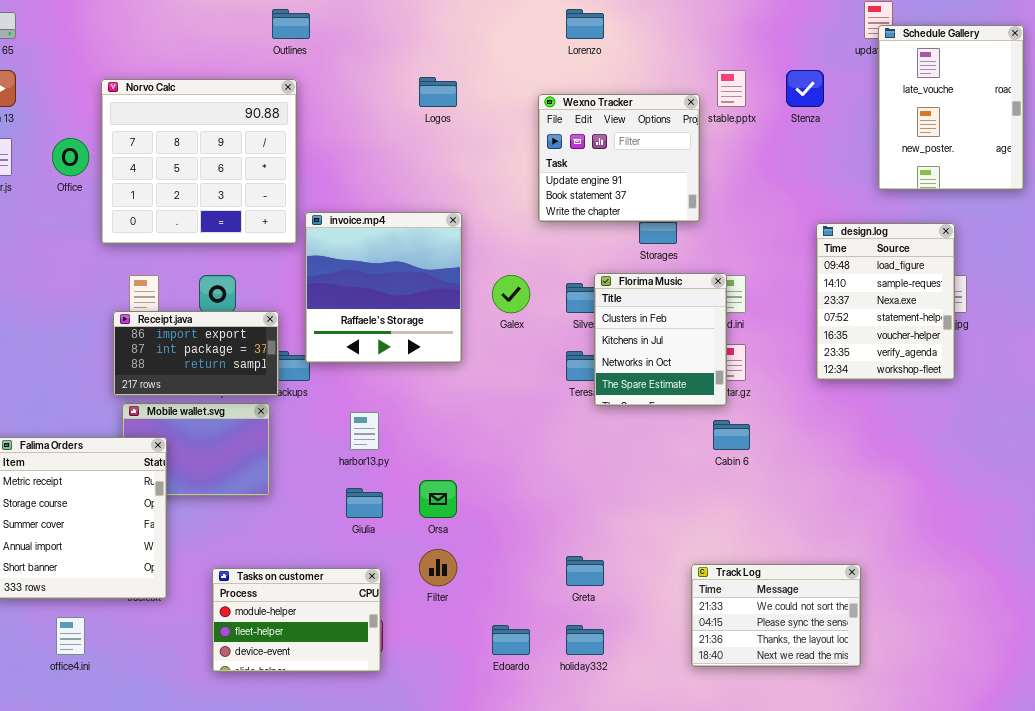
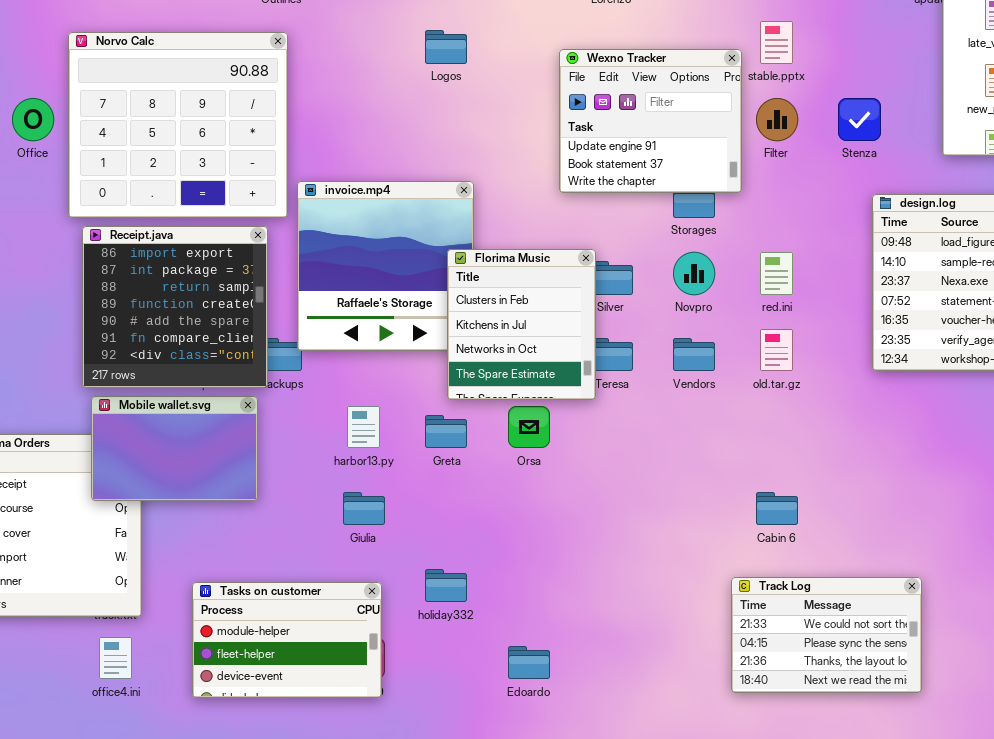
Stenza: [786,70,824,107] -> [838,98,881,141], moved
Florima Music: [594,273,727,406] -> [447,249,596,400], moved
Receipt.java: [113,311,279,396] -> [82,226,268,388], resized
Mobile wallet.svg: [122,403,270,496] -> [91,396,258,501], raised
Cabin 6: [713,420,750,450] -> [756,492,798,525], moved
Orsa: [419,480,457,518] -> [508,406,550,448], moved
Filter: [419,549,457,586] -> [756,98,798,141], moved
Greta: [566,556,604,586] -> [425,415,467,448], moved
office4.ini: [56,617,85,655] -> [99,637,132,679], moved
holiday332: [566,625,604,655] -> [425,569,467,602], moved

